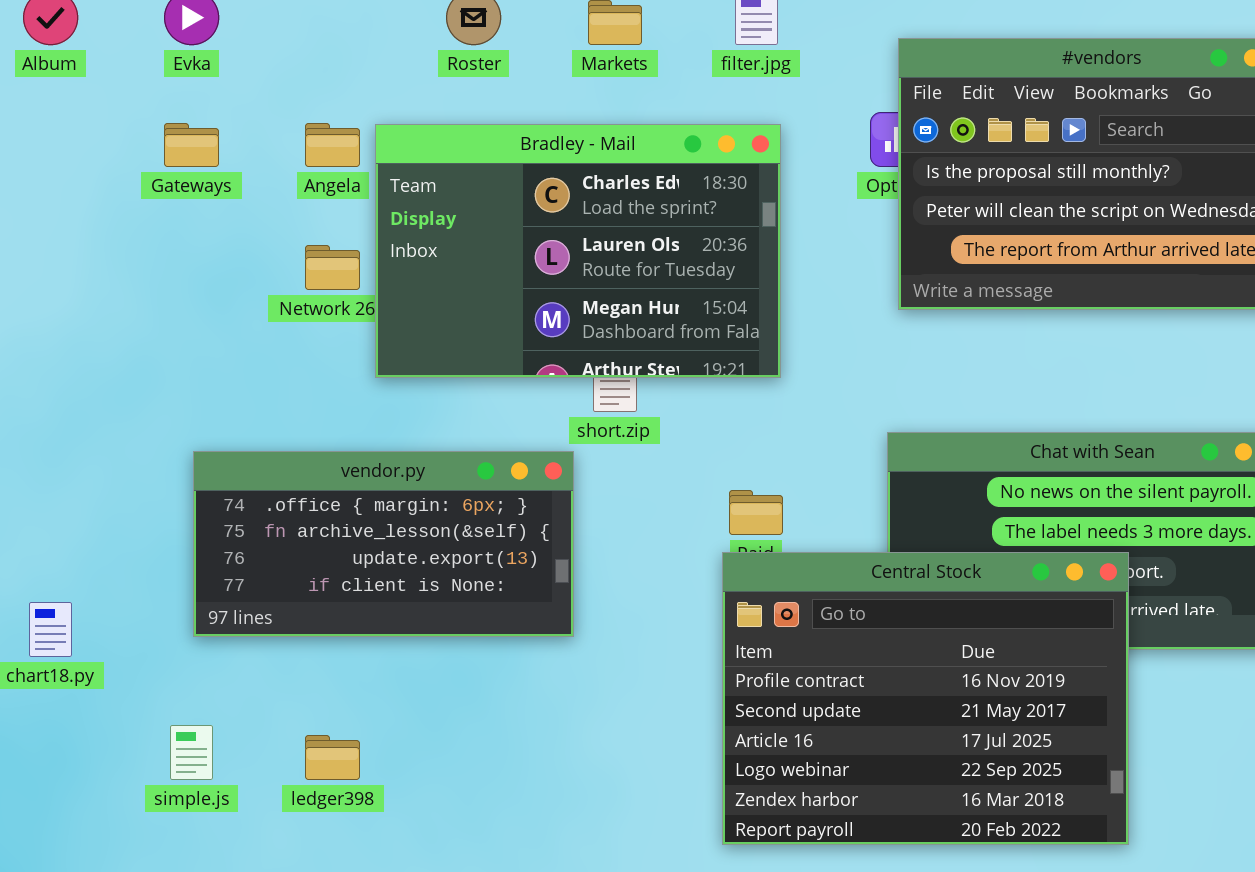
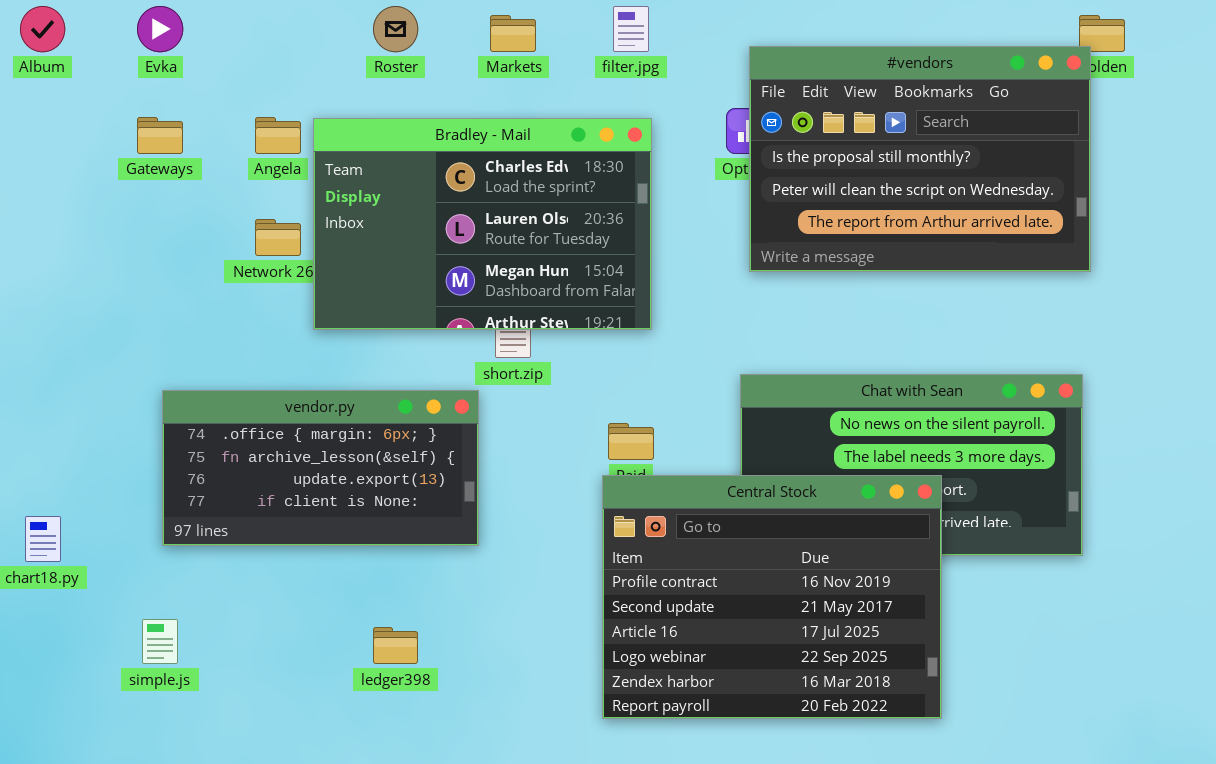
ledger398: [305,735,360,780] -> [373,627,418,664], moved

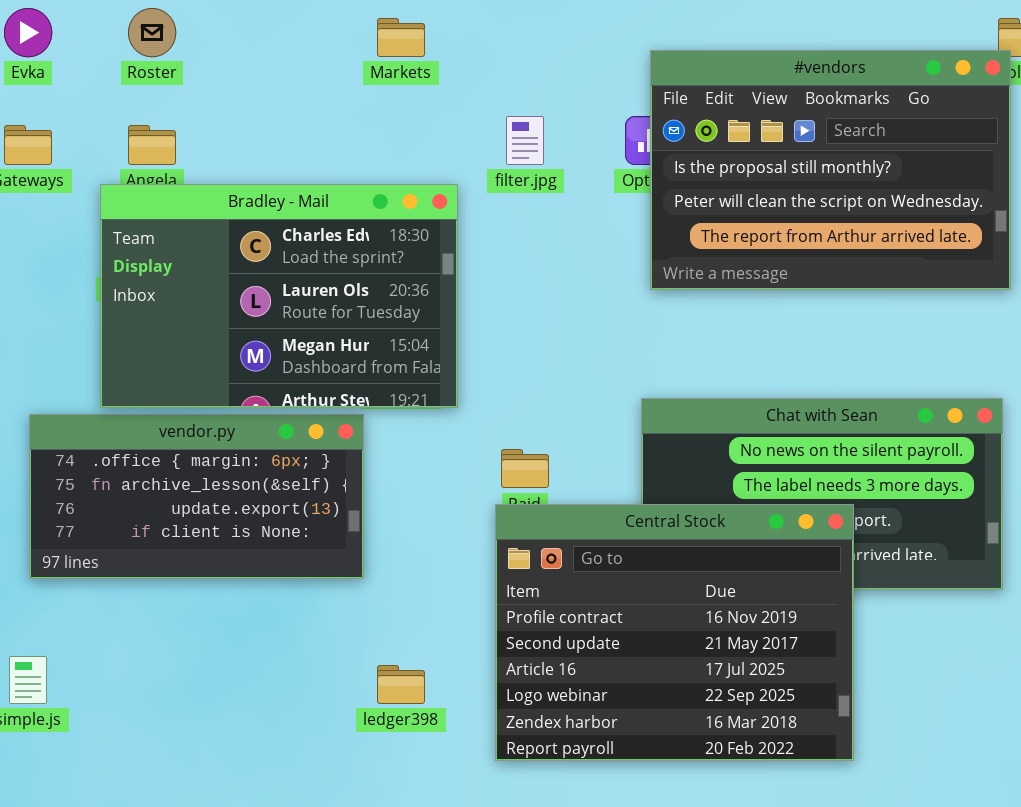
Roster: [373,6,418,52] -> [128,8,176,57], moved
filter.jpg: [613,6,649,52] -> [506,116,544,165], moved
Bradley - Mail: [313,118,652,330] -> [100,184,458,408], moved
ledger398: [373,627,418,664] -> [377,665,425,704], moved

